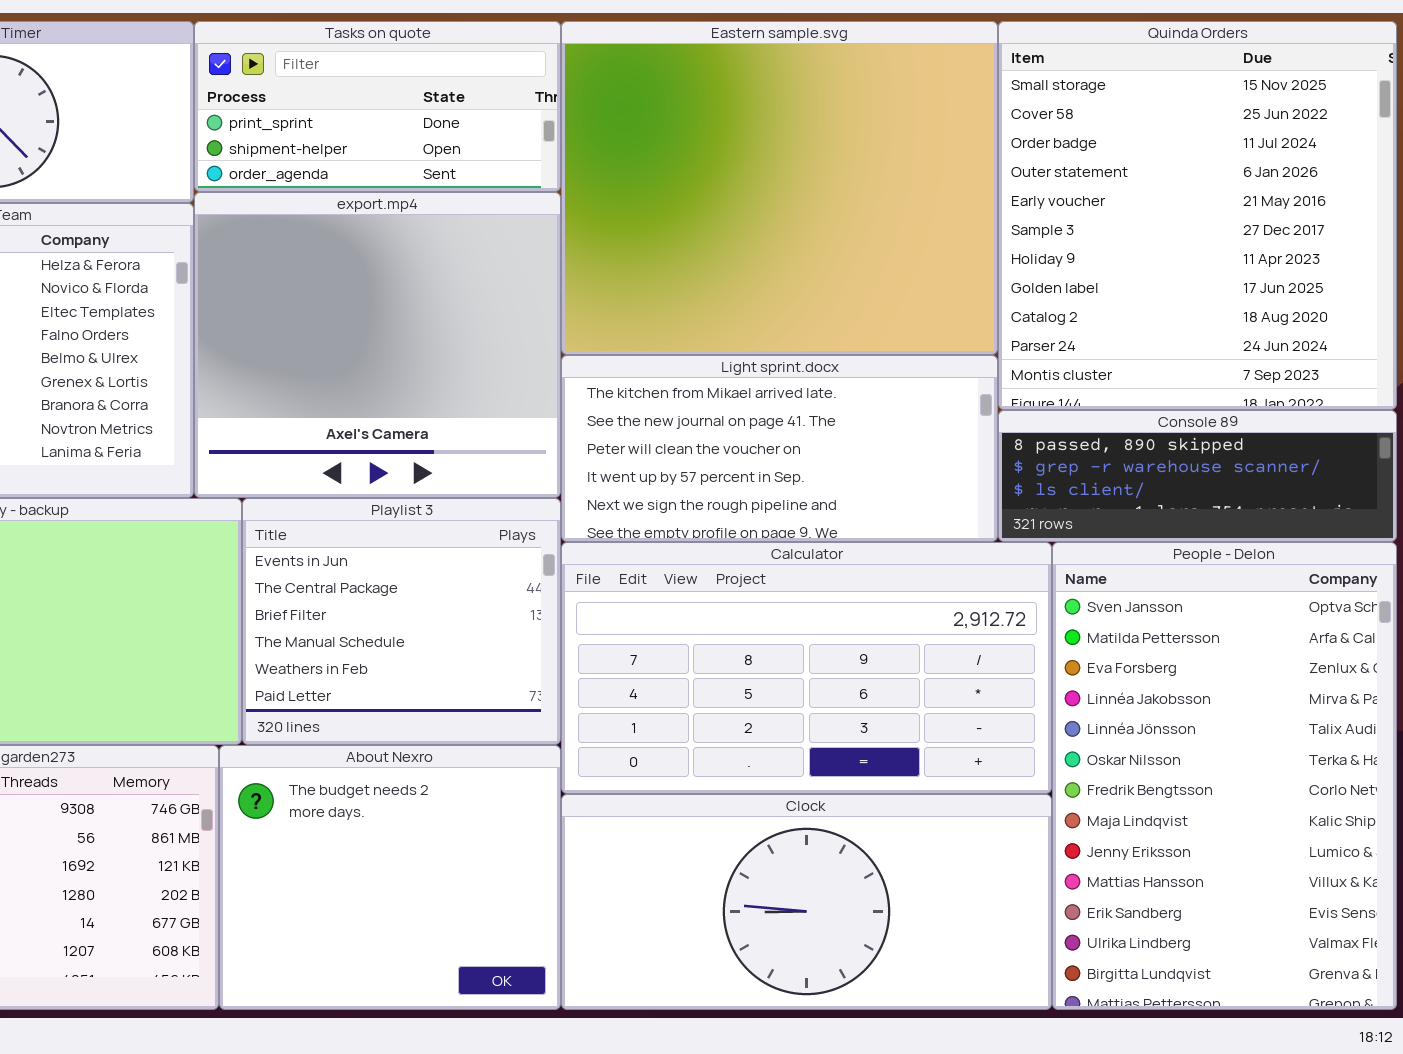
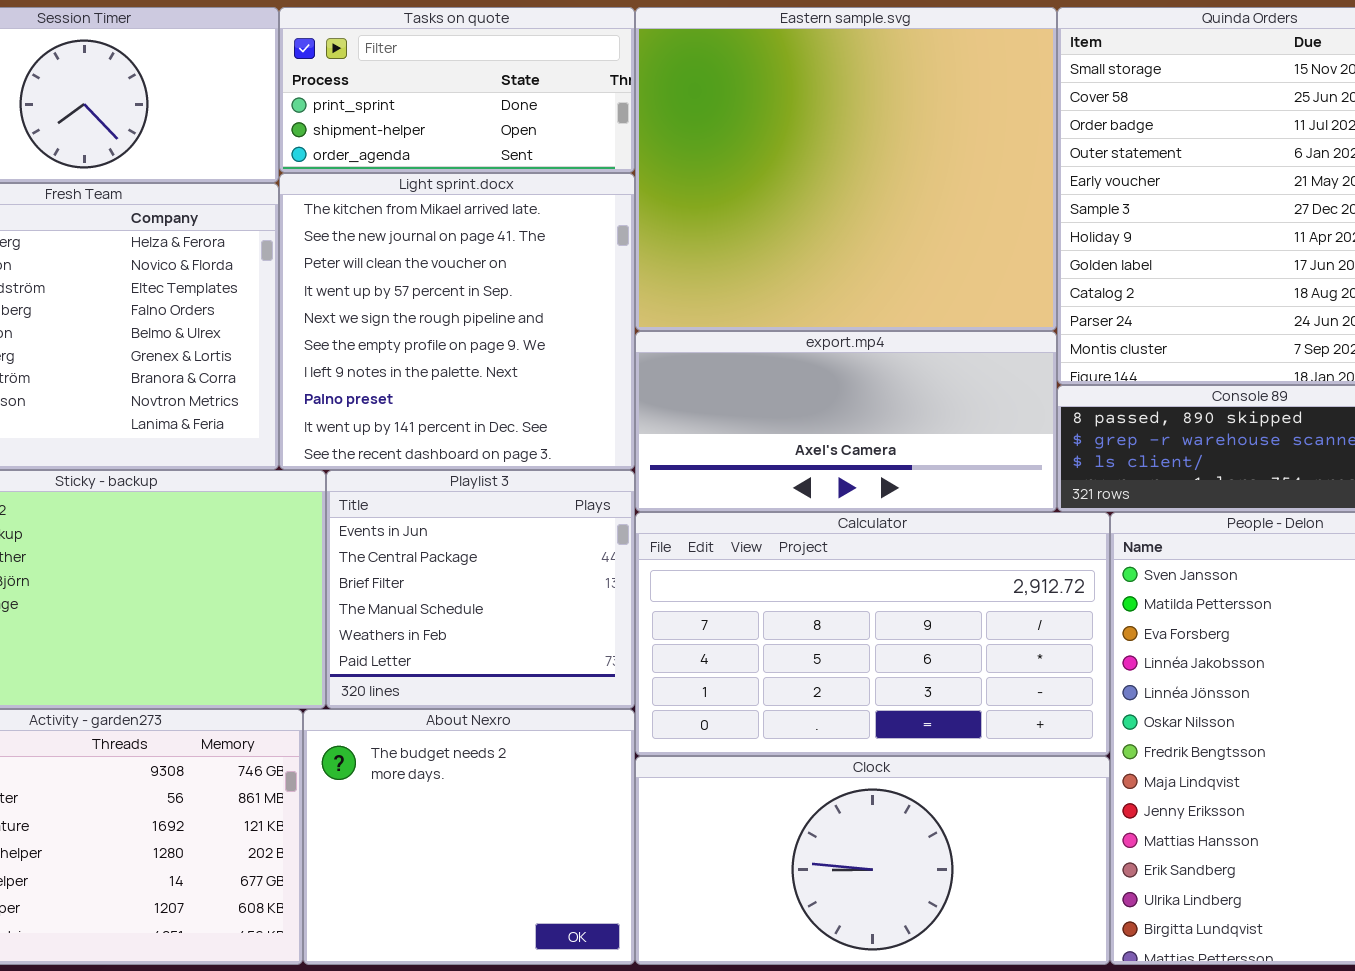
export.mp4: [194,192,561,498] -> [635,331,1057,512], moved, resized
Light sprint.docx: [561,355,998,542] -> [279,173,635,470], moved, resized

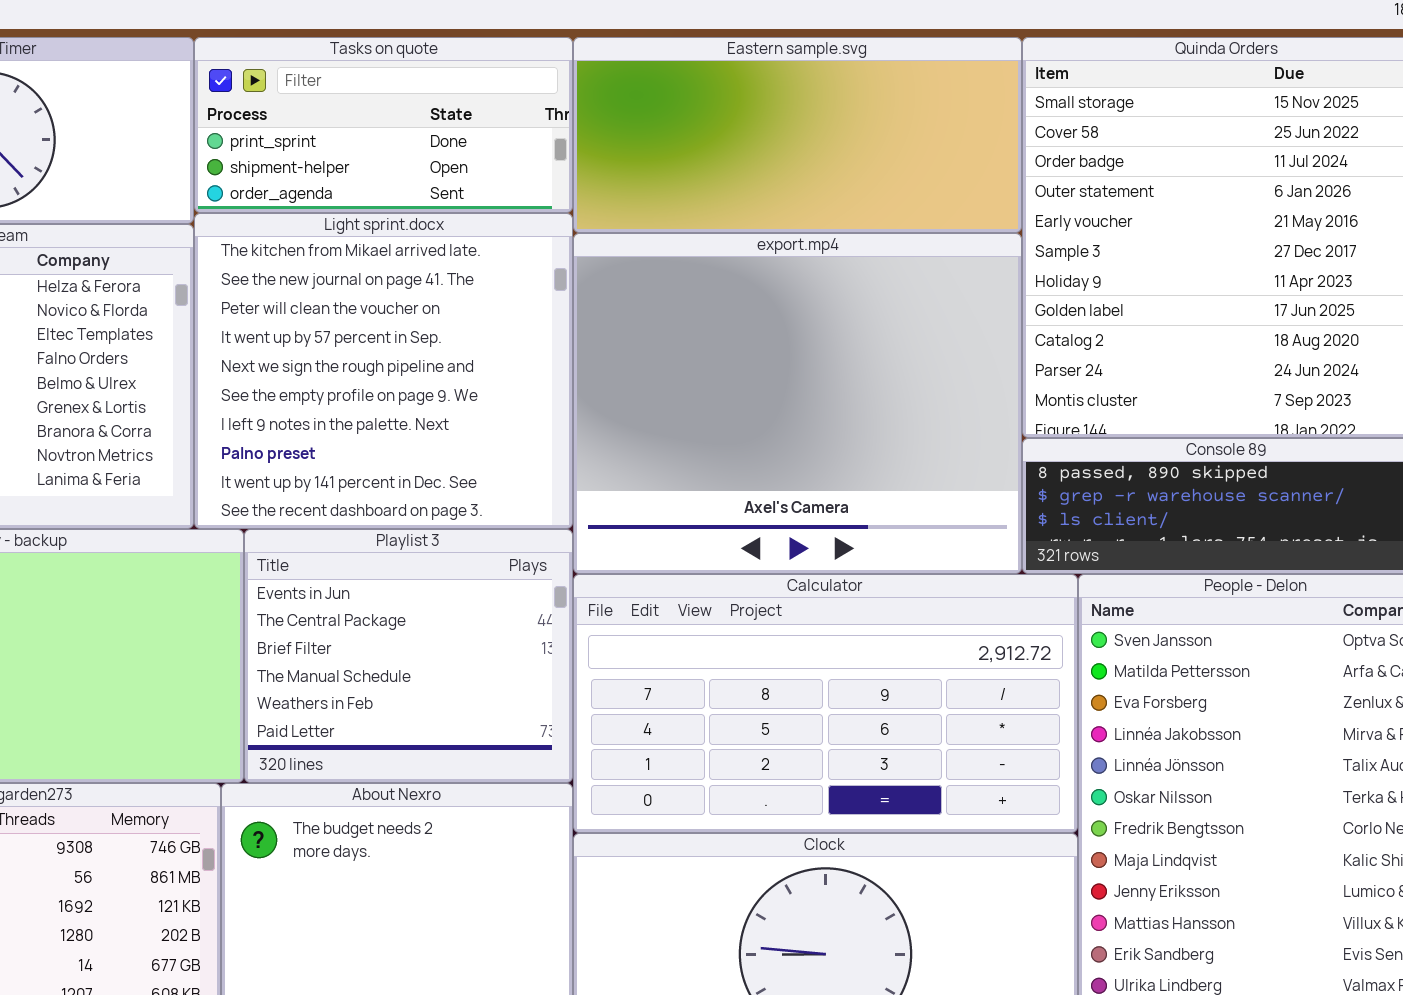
Eastern sample.svg: [635,7,1057,331] -> [573,37,1022,233], resized
export.mp4: [635,331,1057,512] -> [573,233,1022,574], resized

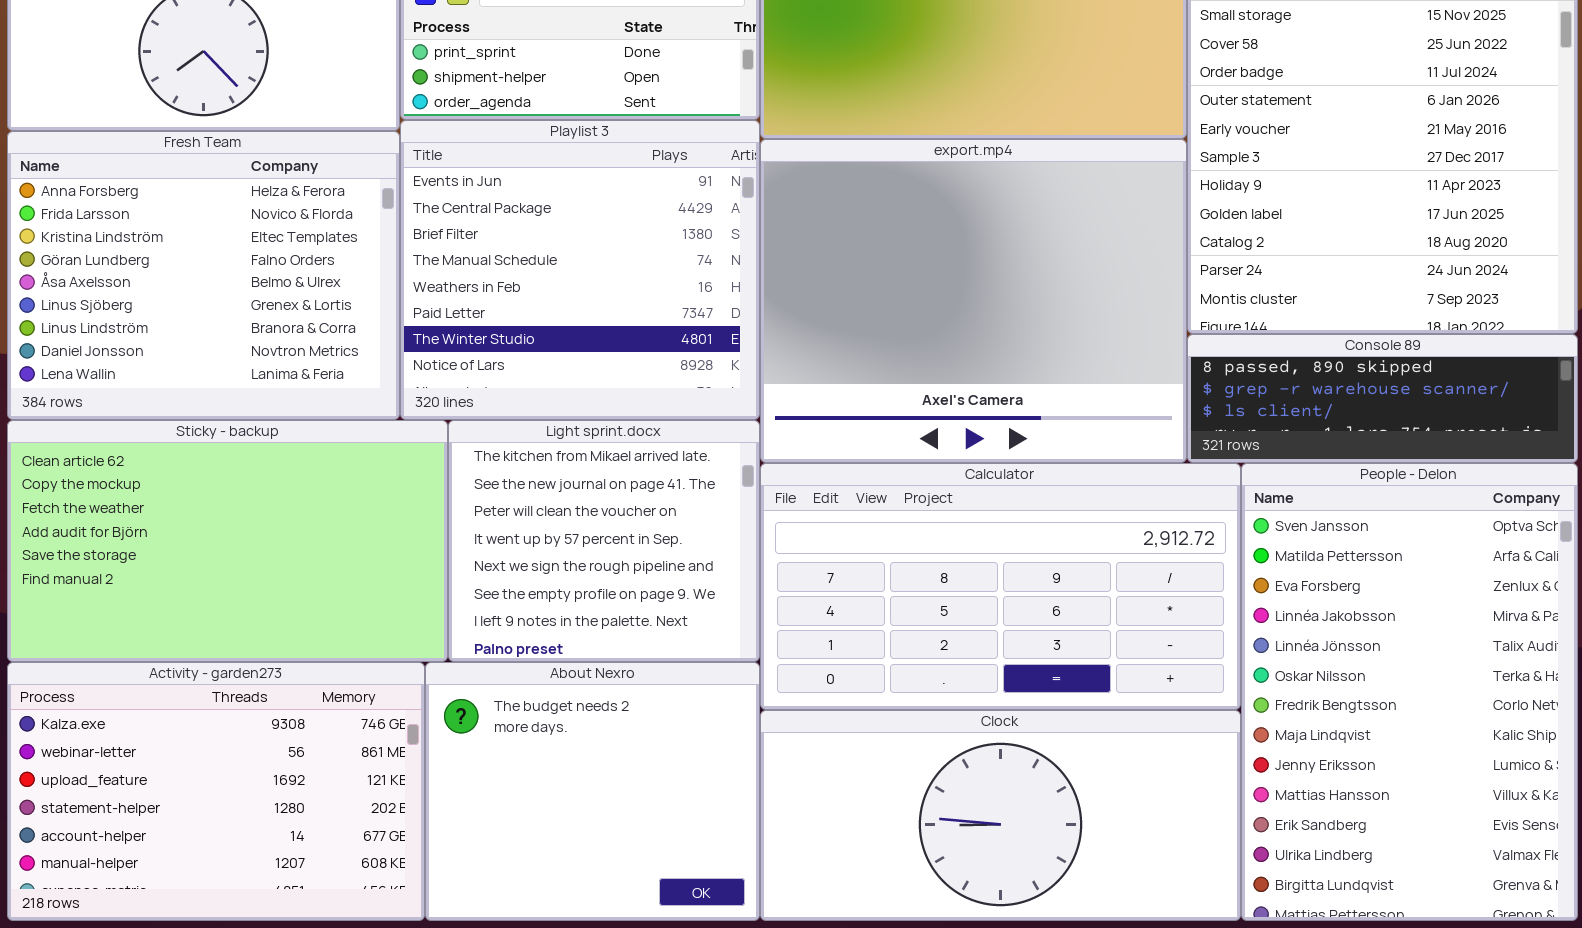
Light sprint.docx: [194,213,573,529] -> [448,420,760,662], moved, resized
Playlist 3: [244,529,573,783] -> [400,120,760,420], moved, resized

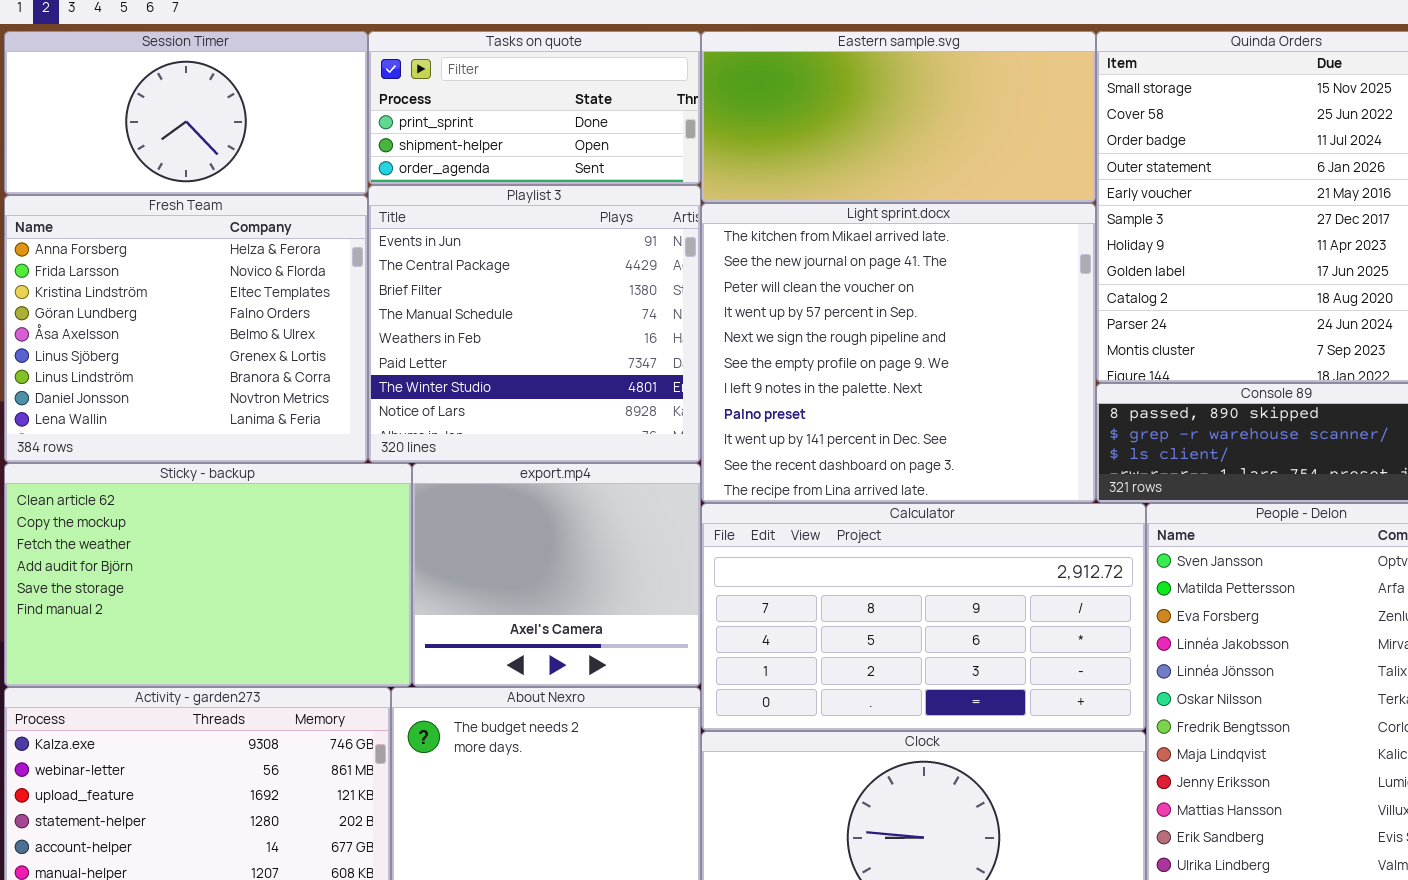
export.mp4: [760,139,1187,463] -> [412,463,701,687], moved, resized
Light sprint.docx: [448,420,760,662] -> [701,203,1096,503], moved, resized

